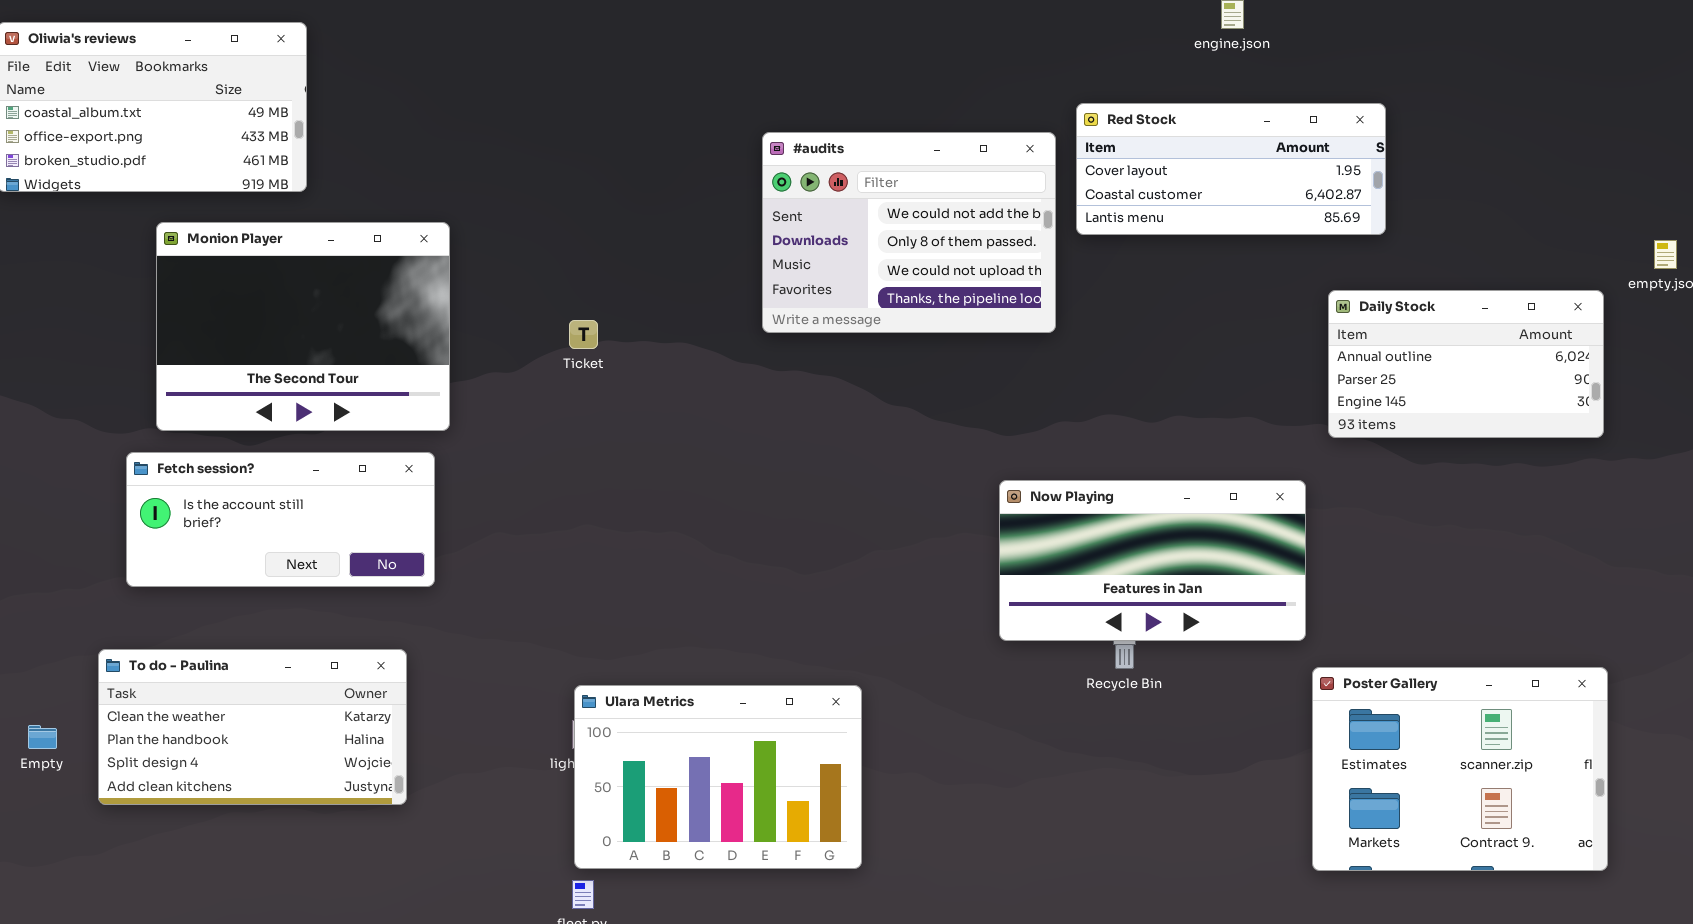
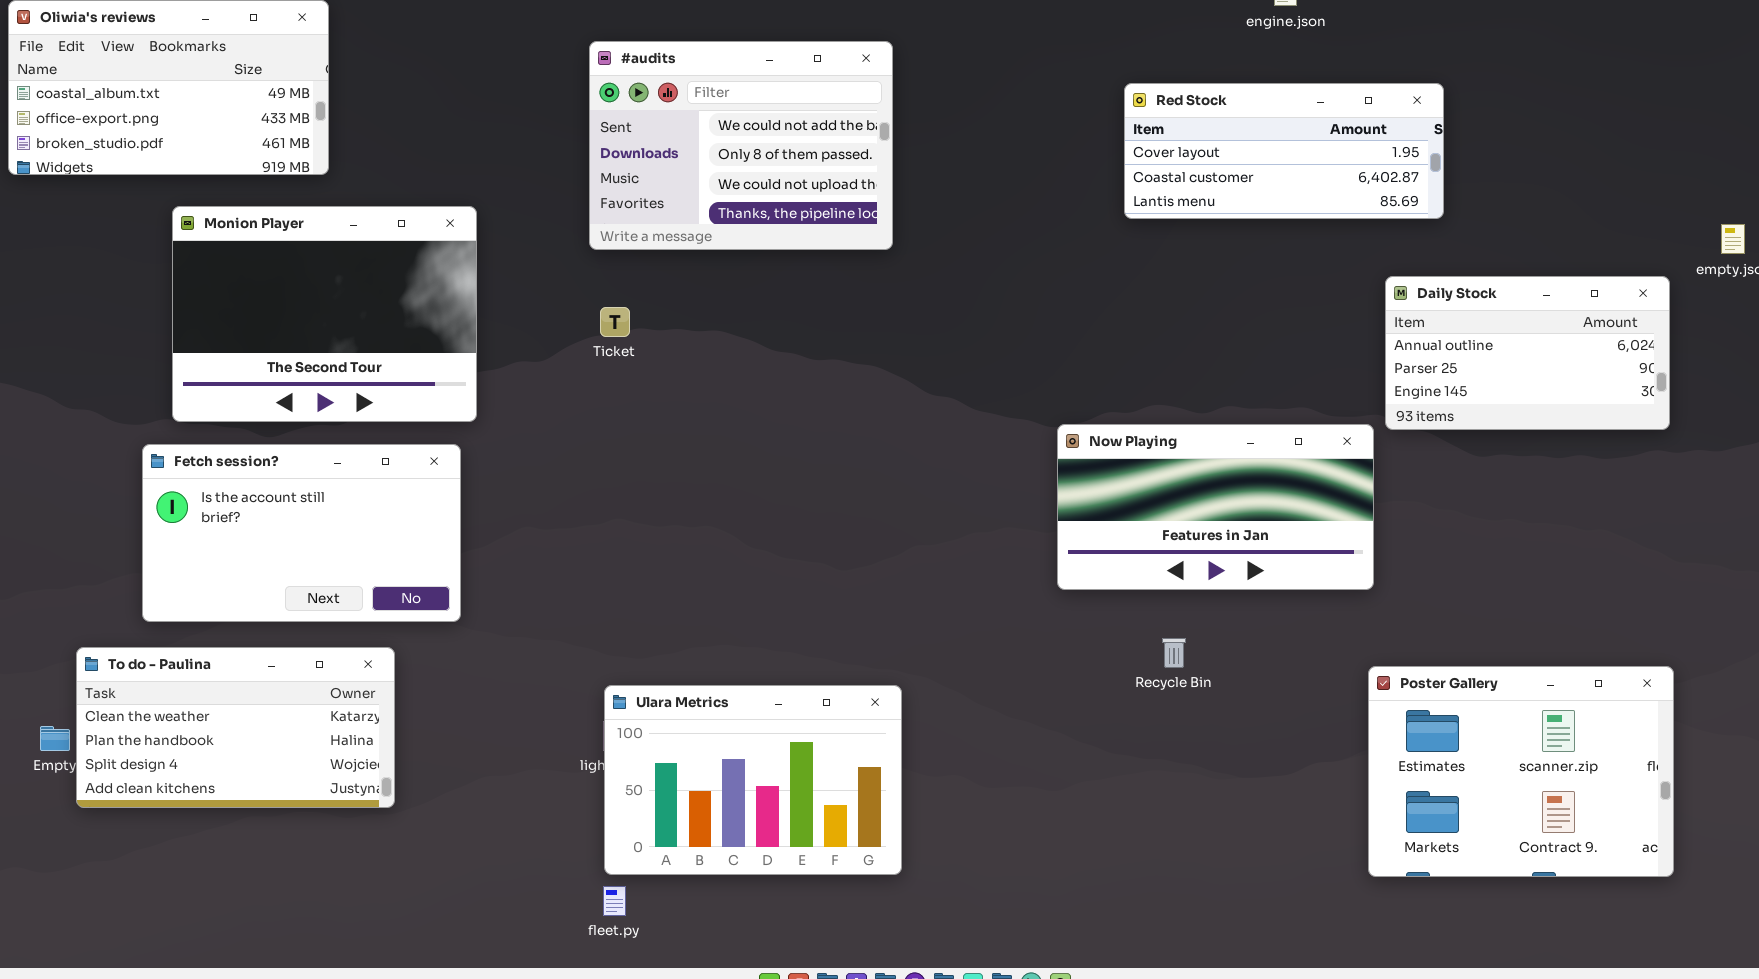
#audits: [762,132,1056,333] -> [589,41,893,250], moved
Fetch session?: [126,452,435,587] -> [142,444,461,622], resized
Now Playing: [999,480,1306,641] -> [1057,424,1374,590], moved
To do - Paulina: [98,649,407,805] -> [76,647,395,808], moved

